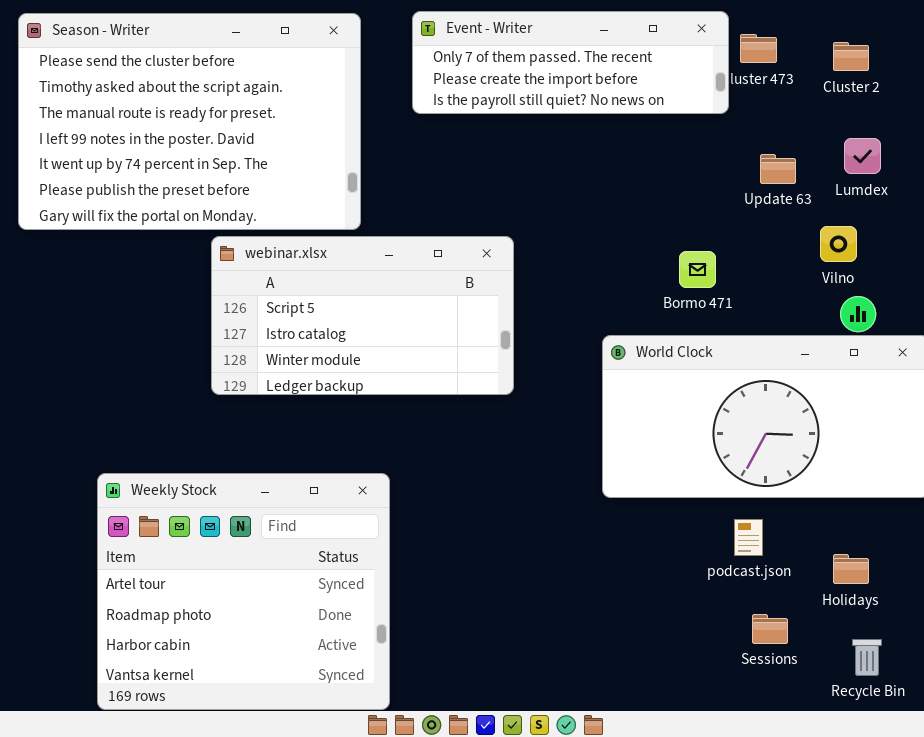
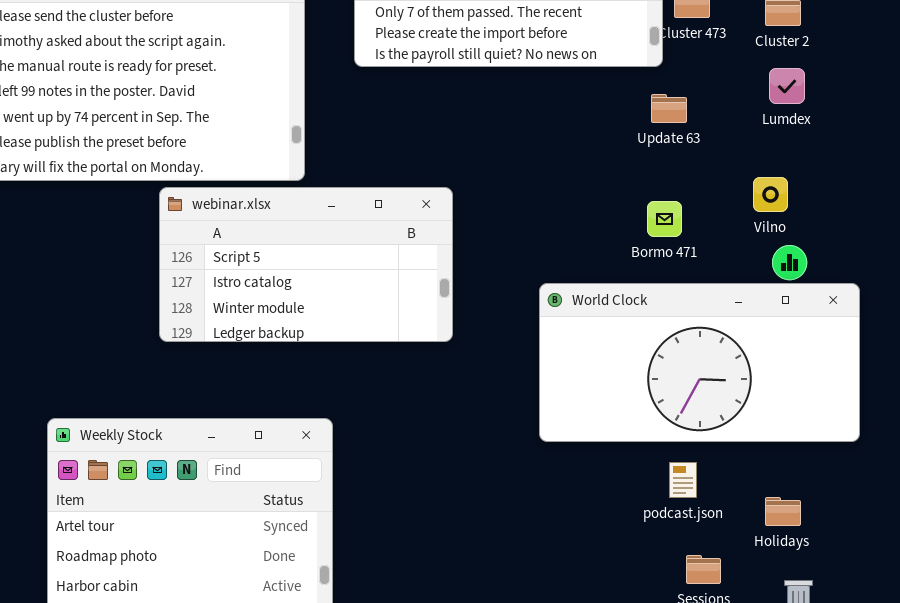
Lumdex: [844,138,881,174] -> [769,68,805,104], moved
Update 63: [760,154,796,184] -> [651,94,687,123], moved
Bormo 471: [679,251,716,288] -> [647,201,682,237], moved

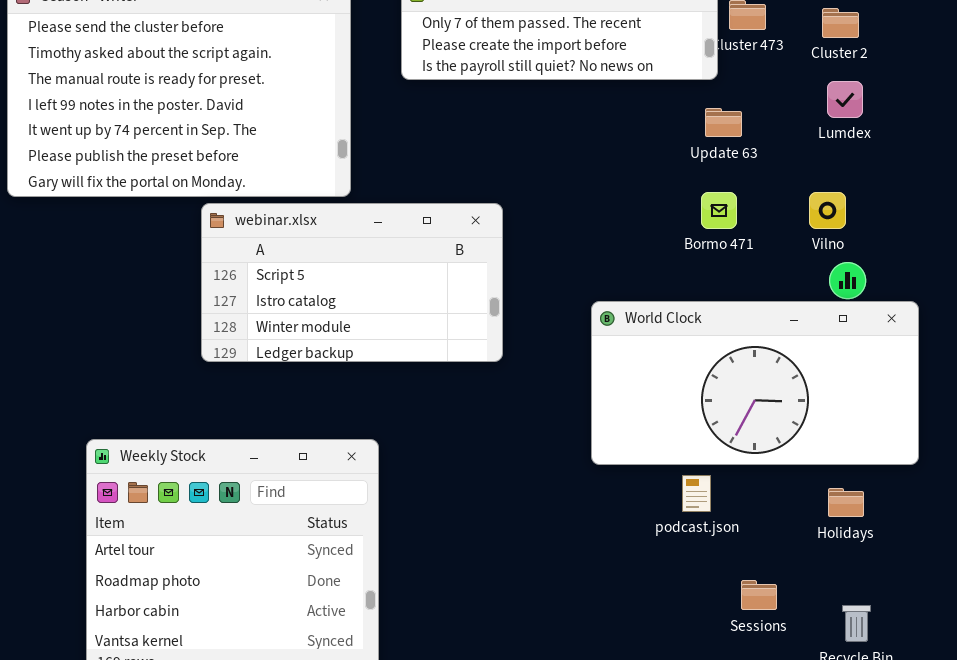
Bormo 471: [647,201,682,237] -> [701,192,737,229], moved
podcast.json: [669,462,697,498] -> [682,475,711,512], moved
Holidays: [765,497,801,526] -> [828,488,864,517], moved

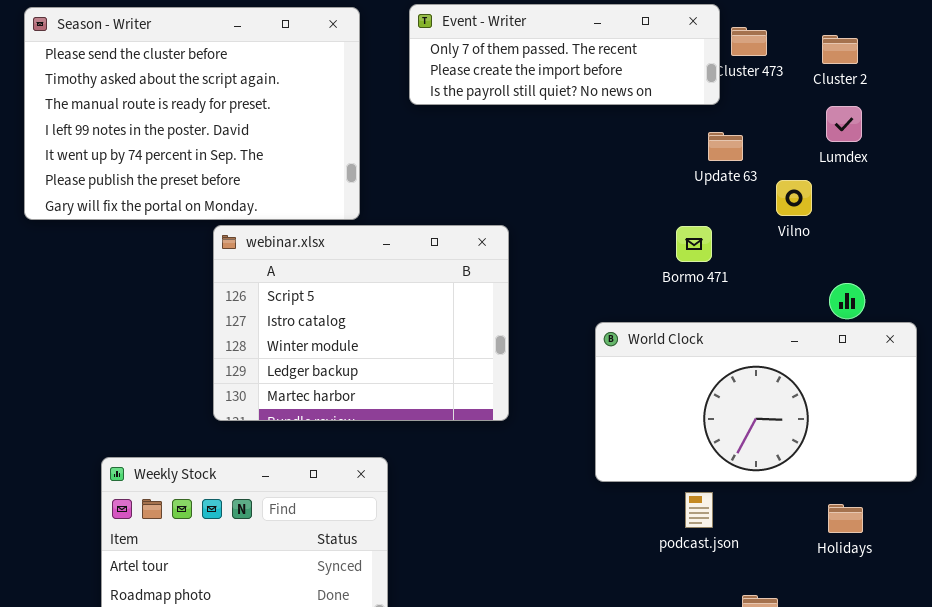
Bormo 471: [701,192,737,229] -> [676,226,712,262], moved
Vilno: [809,192,846,229] -> [776,180,812,216], moved
webinar.xlsx: [201,203,503,362] -> [213,225,509,421], resized

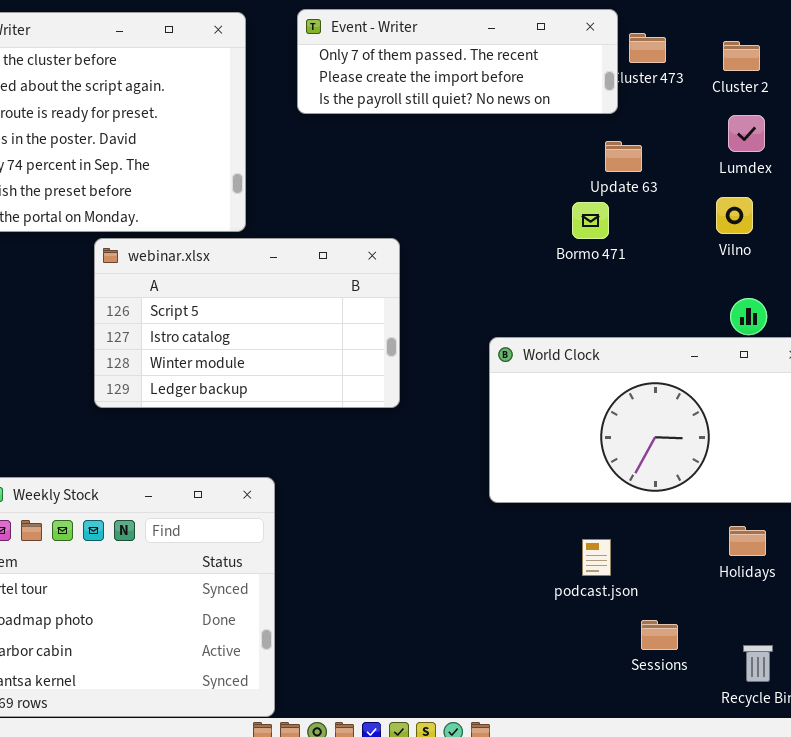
Vilno: [776,180,812,216] -> [716,197,753,234], moved
webinar.xlsx: [213,225,509,421] -> [94,238,400,408], resized
Bormo 471: [676,226,712,262] -> [572,202,609,239], moved
podcast.json: [685,492,713,528] -> [582,539,611,576], moved

